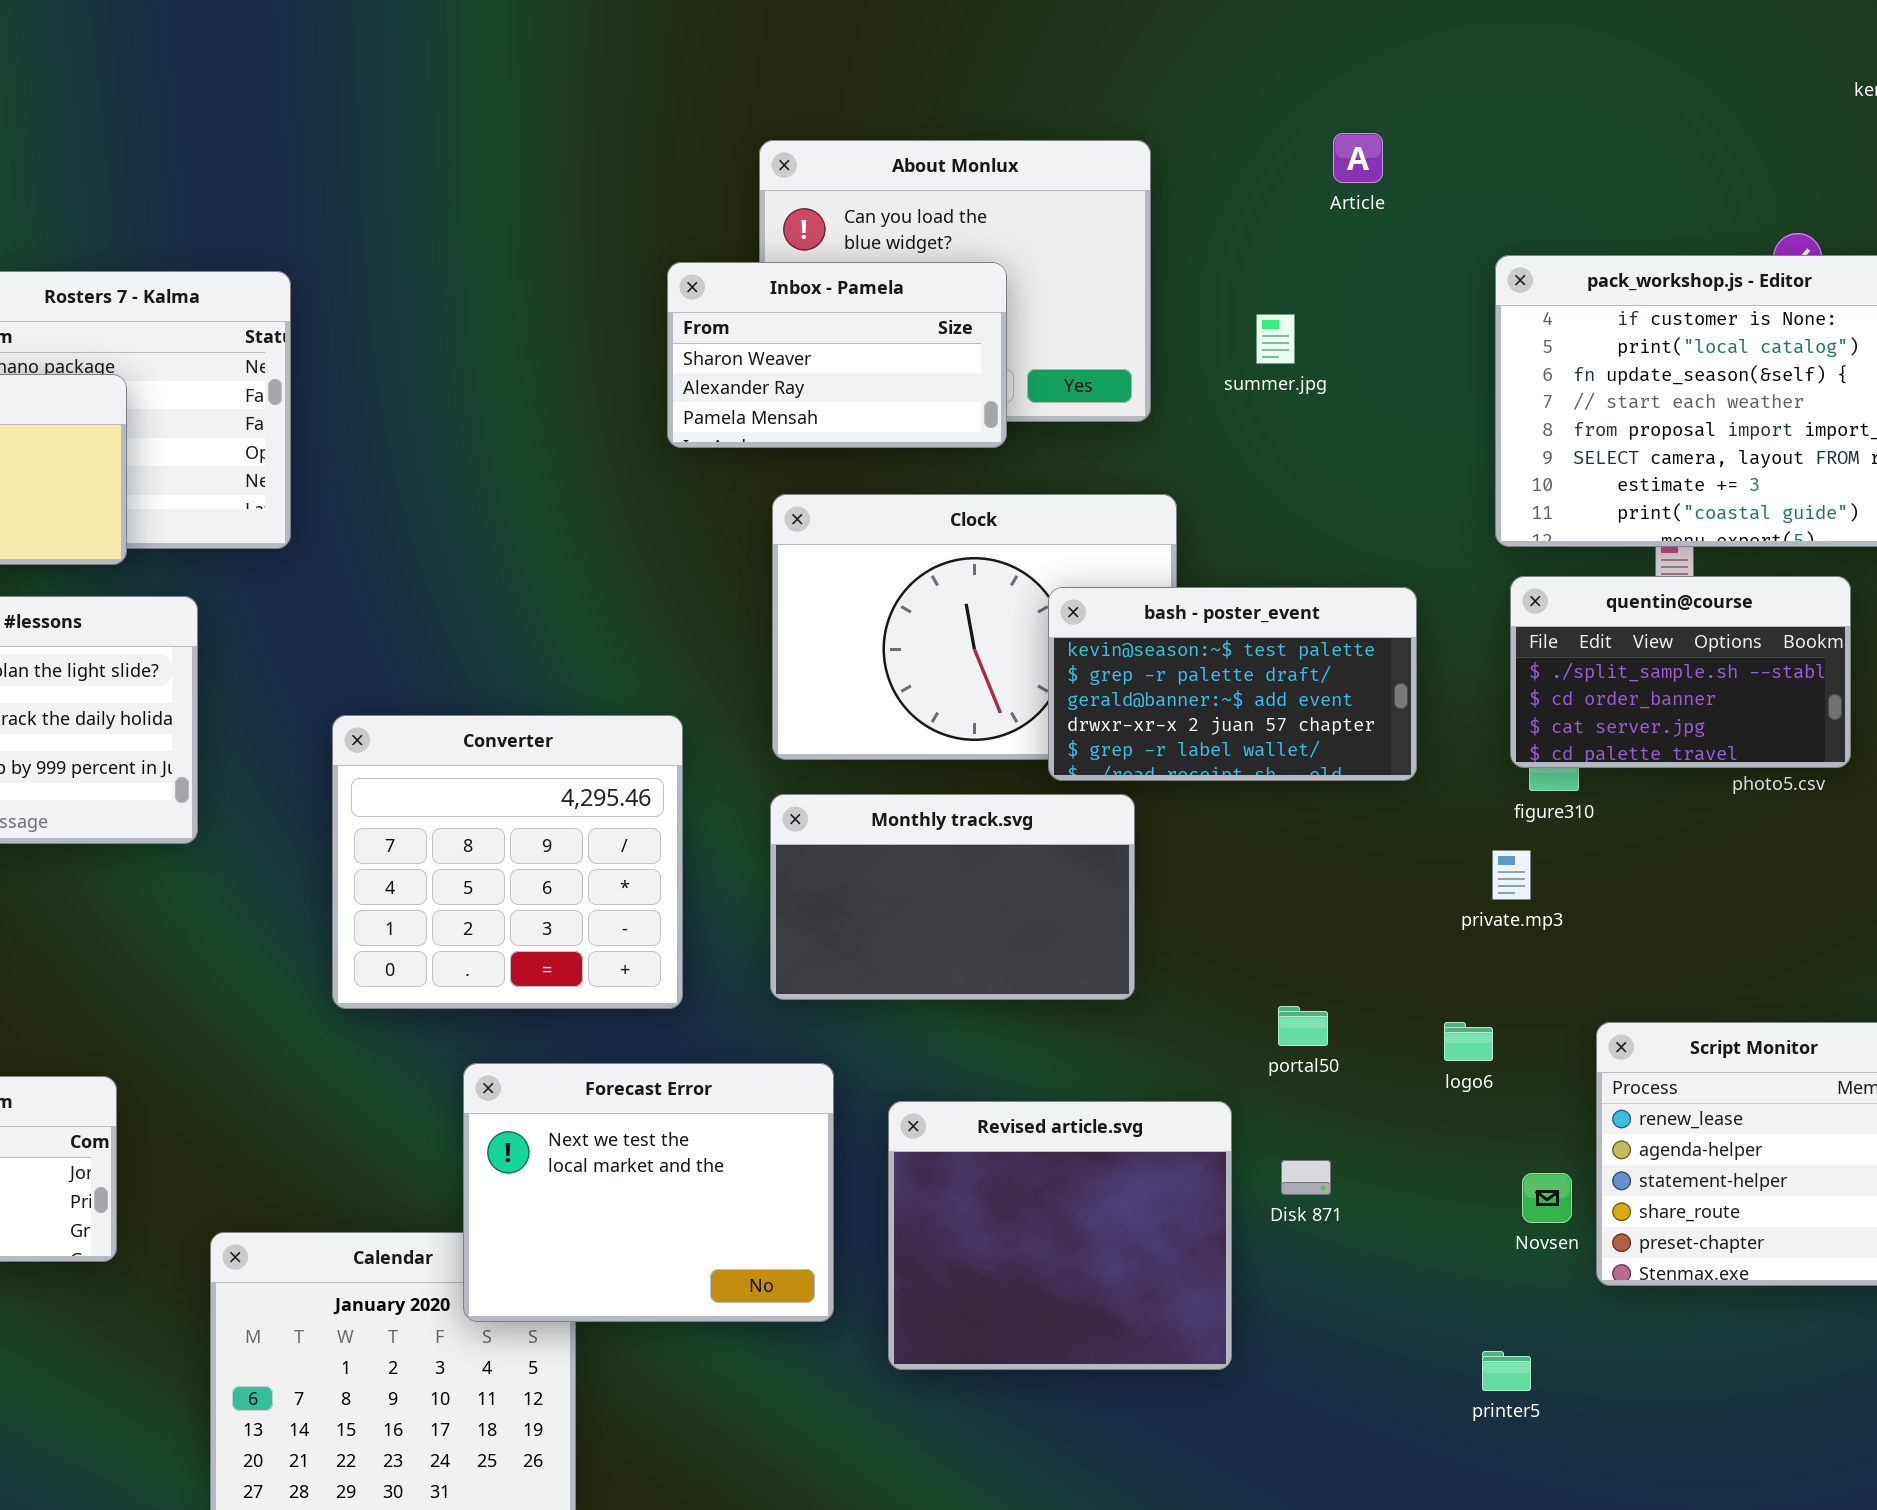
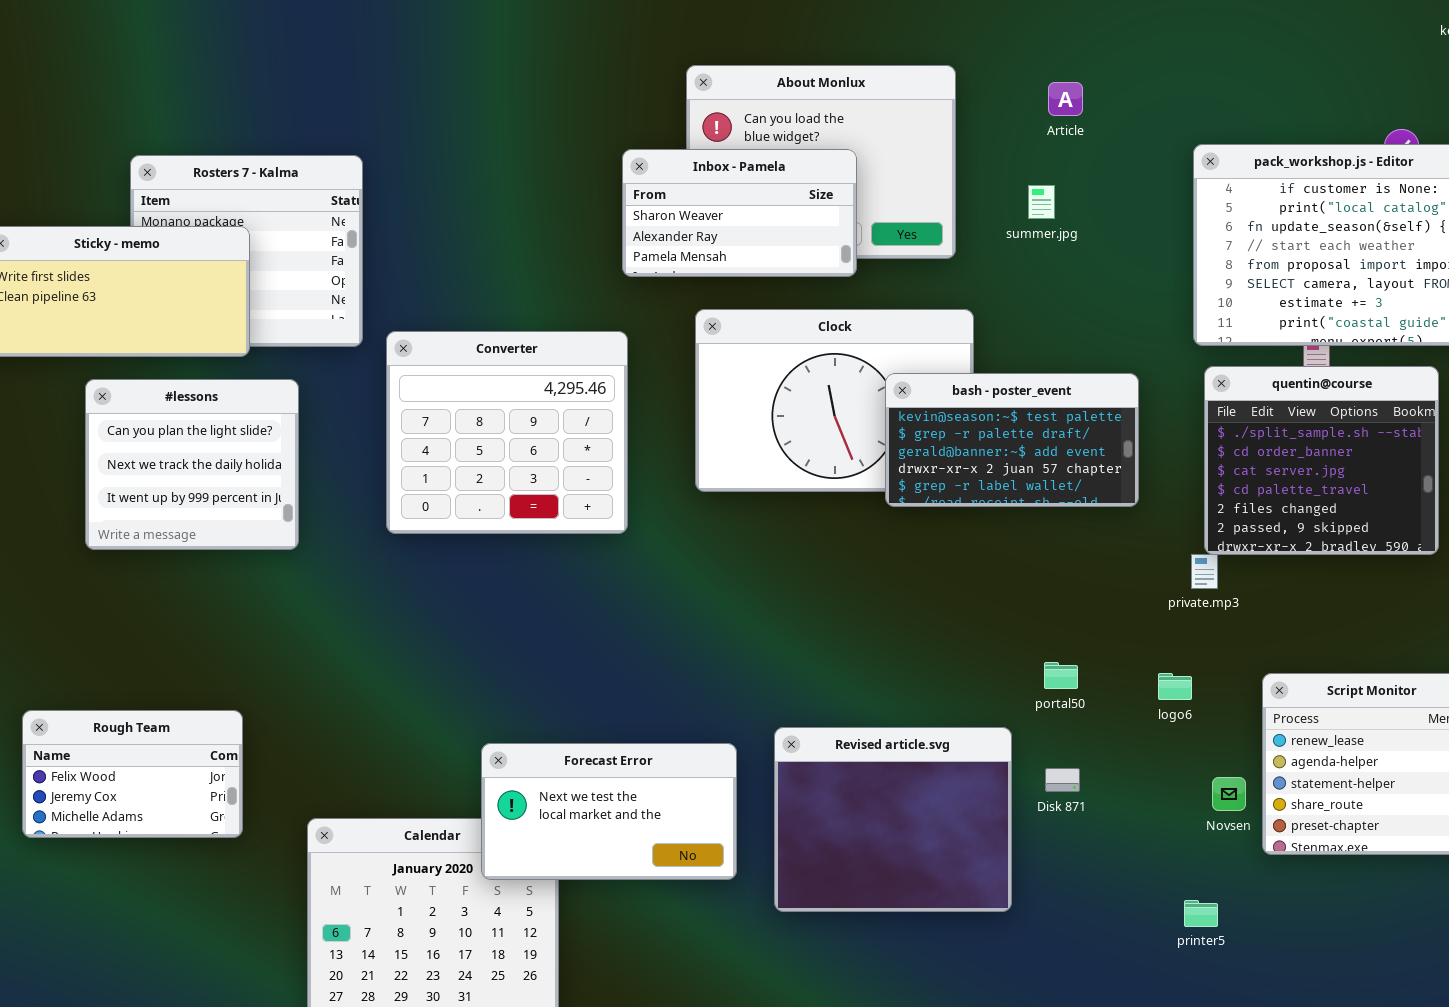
Article: [1333,133,1383,183] -> [1048,82,1083,116], moved
quentin@course: [1510,576,1851,768] -> [1204,366,1439,555], resized
Converter: [332,715,683,1009] -> [386,331,628,534], moved
Monthly track.svg: [770,794,1135,1000] -> none, closed
Forecast Error: [463,1063,834,1322] -> [481,743,737,880], resized

